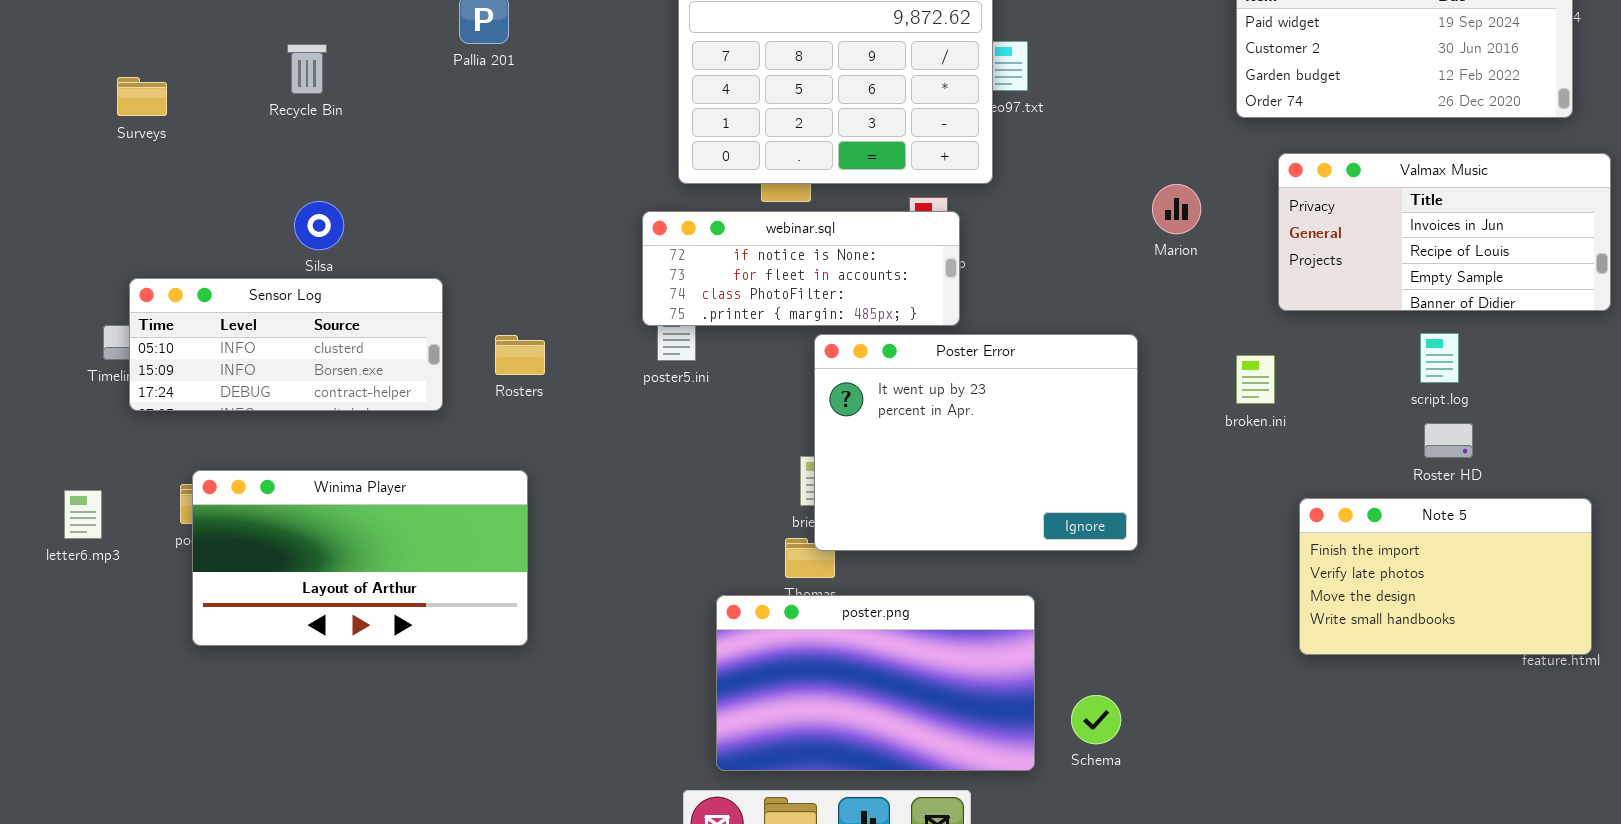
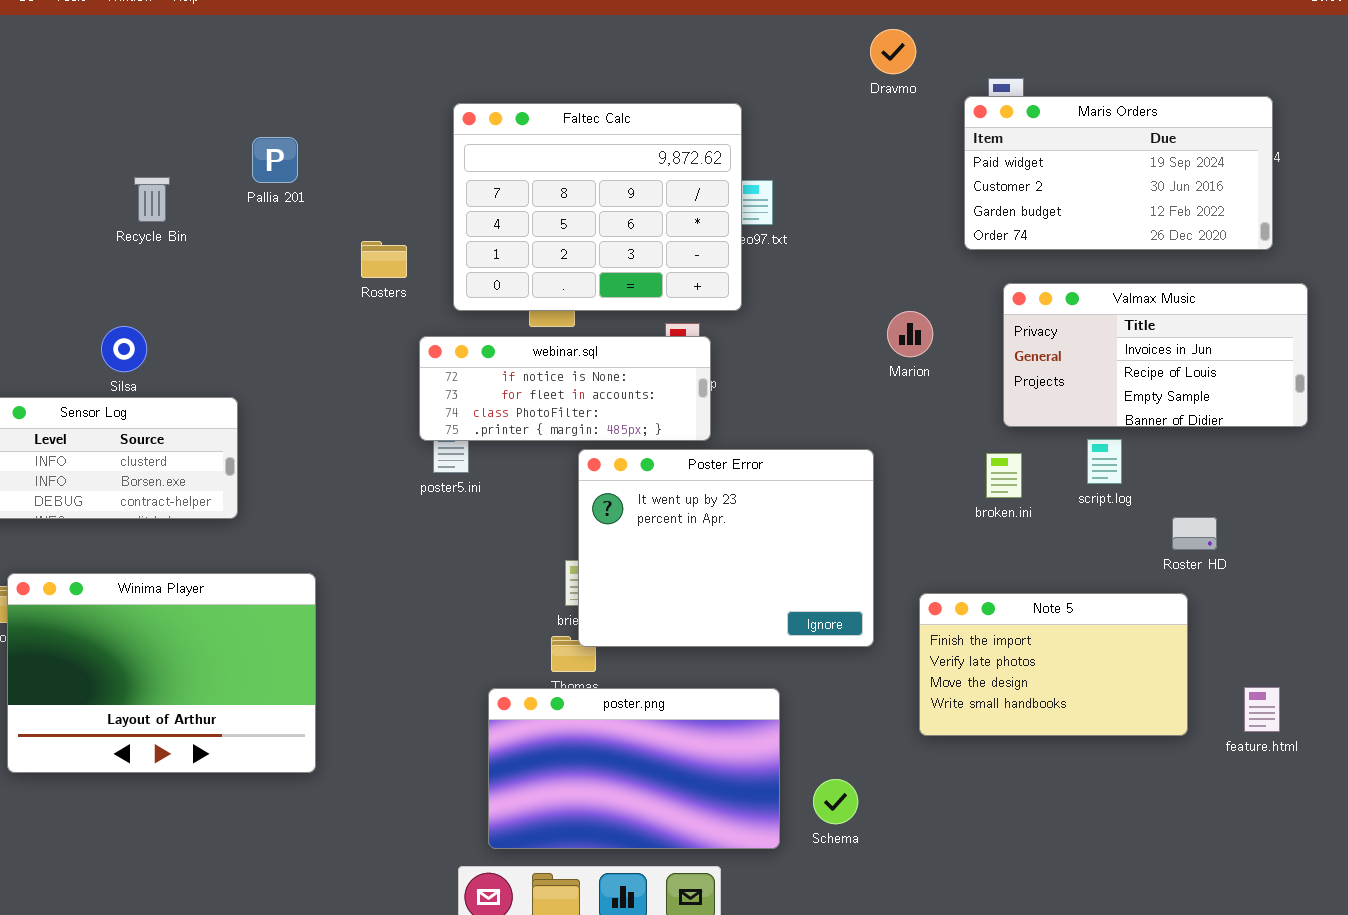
Recycle Bin: [287,44,327,94] -> [134,177,170,222], moved
script.log: [1420,333,1459,383] -> [1087,439,1122,484], moved
Rosters: [495,335,545,375] -> [361,241,407,278], moved
broken.ini: [1236,355,1275,404] -> [986,453,1022,498], moved
Roster HD: [1424,423,1473,458] -> [1172,517,1217,550], moved
Winima Player: [192,470,528,646] -> [7,573,316,773], resized
Note 5: [1299,498,1592,655] -> [919,593,1188,736], moved

